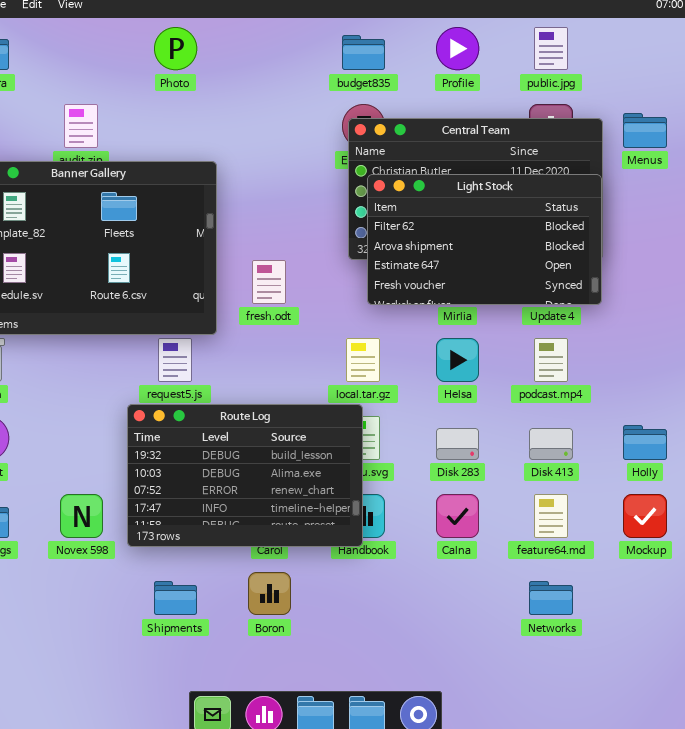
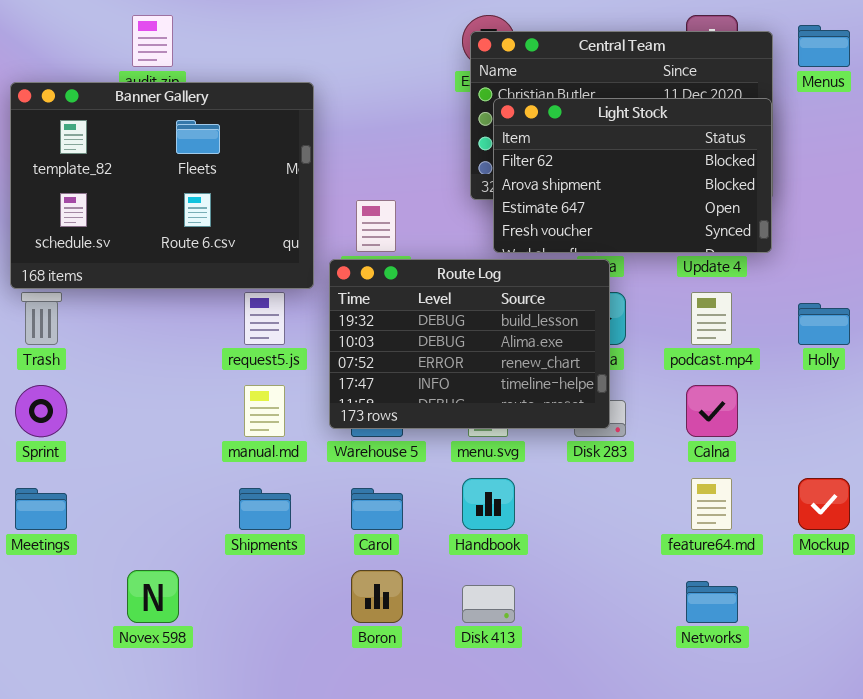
Route Log: [127,404,363,547] -> [329,259,610,429], moved
Holly: [623,425,667,460] -> [798,303,850,345], moved
Disk 413: [529,428,573,460] -> [462,585,515,623], moved
Novex 598: [60,494,103,538] -> [127,570,179,623], moved
Calna: [436,494,479,538] -> [686,385,738,437], moved
Shipments: [154,581,197,615] -> [239,488,291,530], moved

